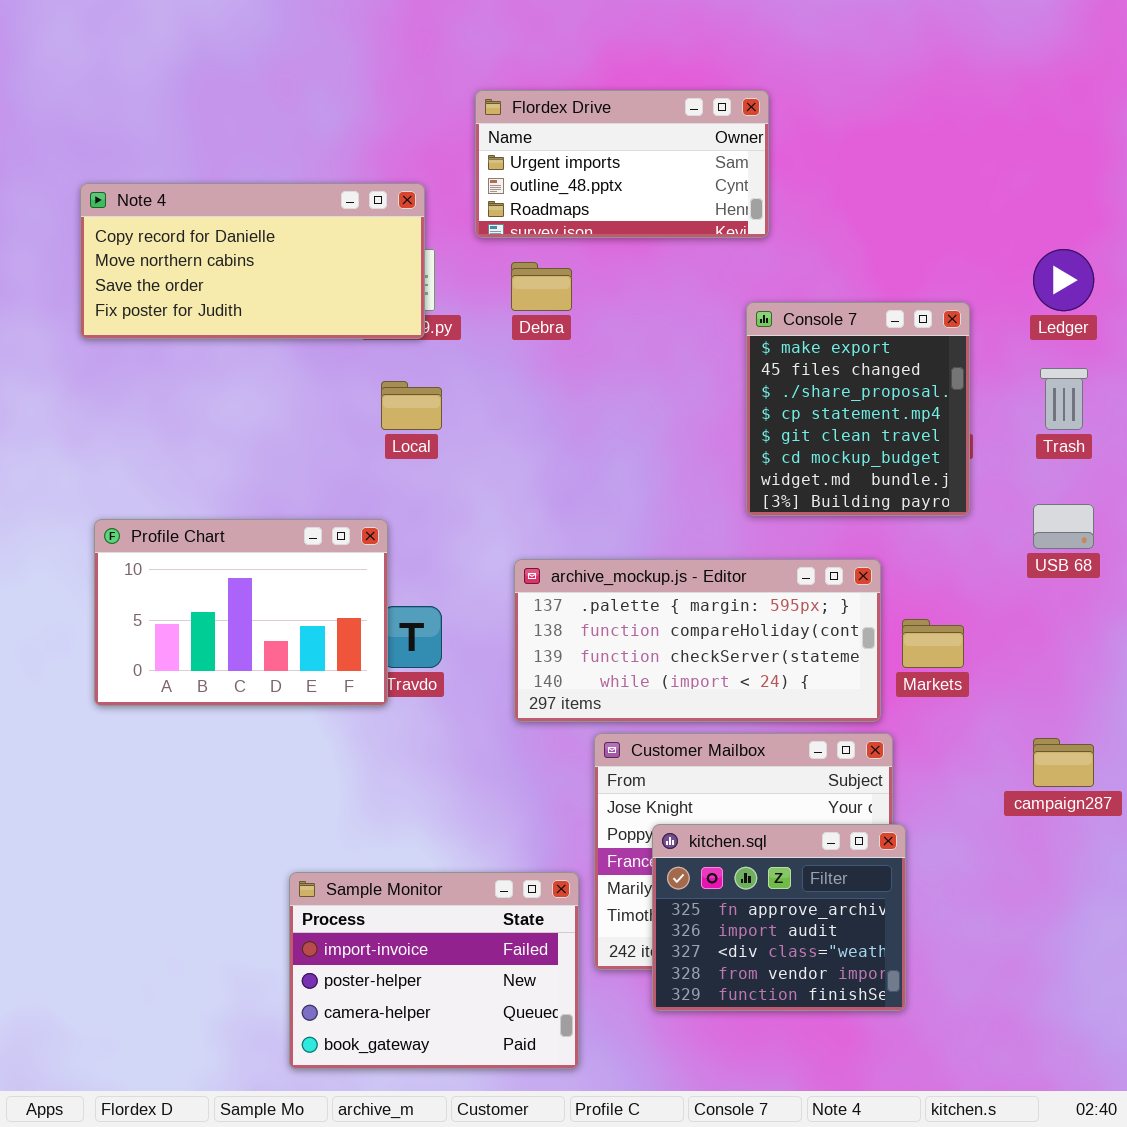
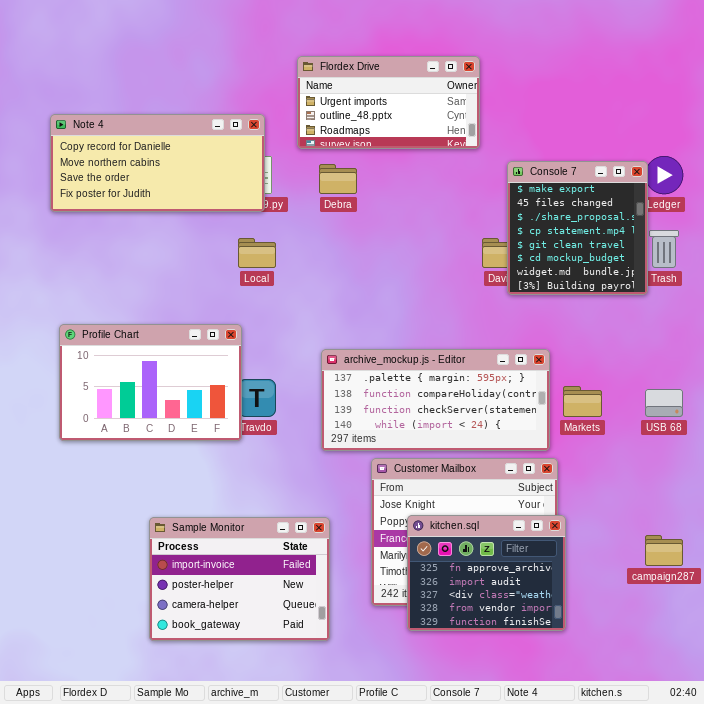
Console 7: [746,302,970,516] -> [507,161,648,295], moved
USB 68: [1033,504,1094,549] -> [645,389,683,417], moved
campaign287: [1033,738,1094,787] -> [645,535,683,566], moved
Sample Monitor: [289,872,579,1069] -> [149,517,330,641], moved

